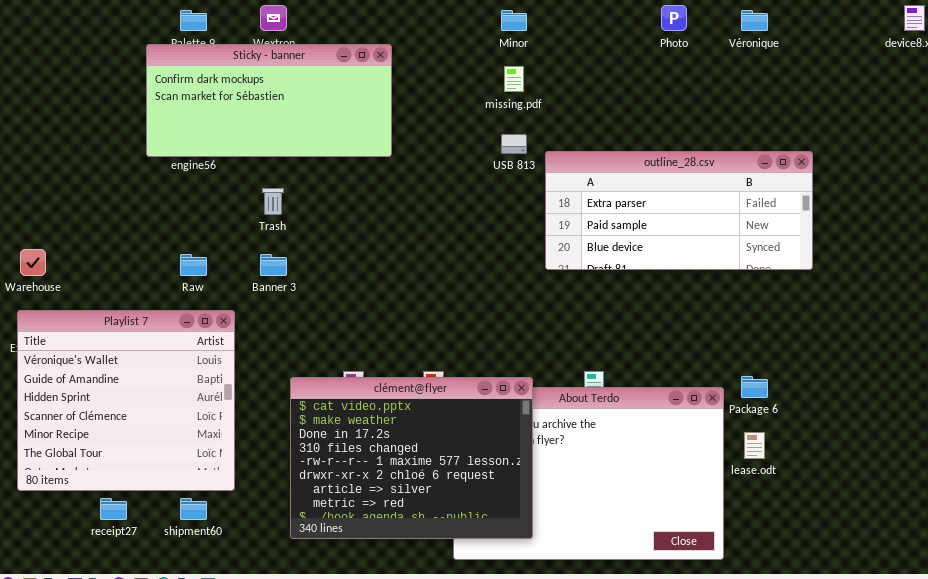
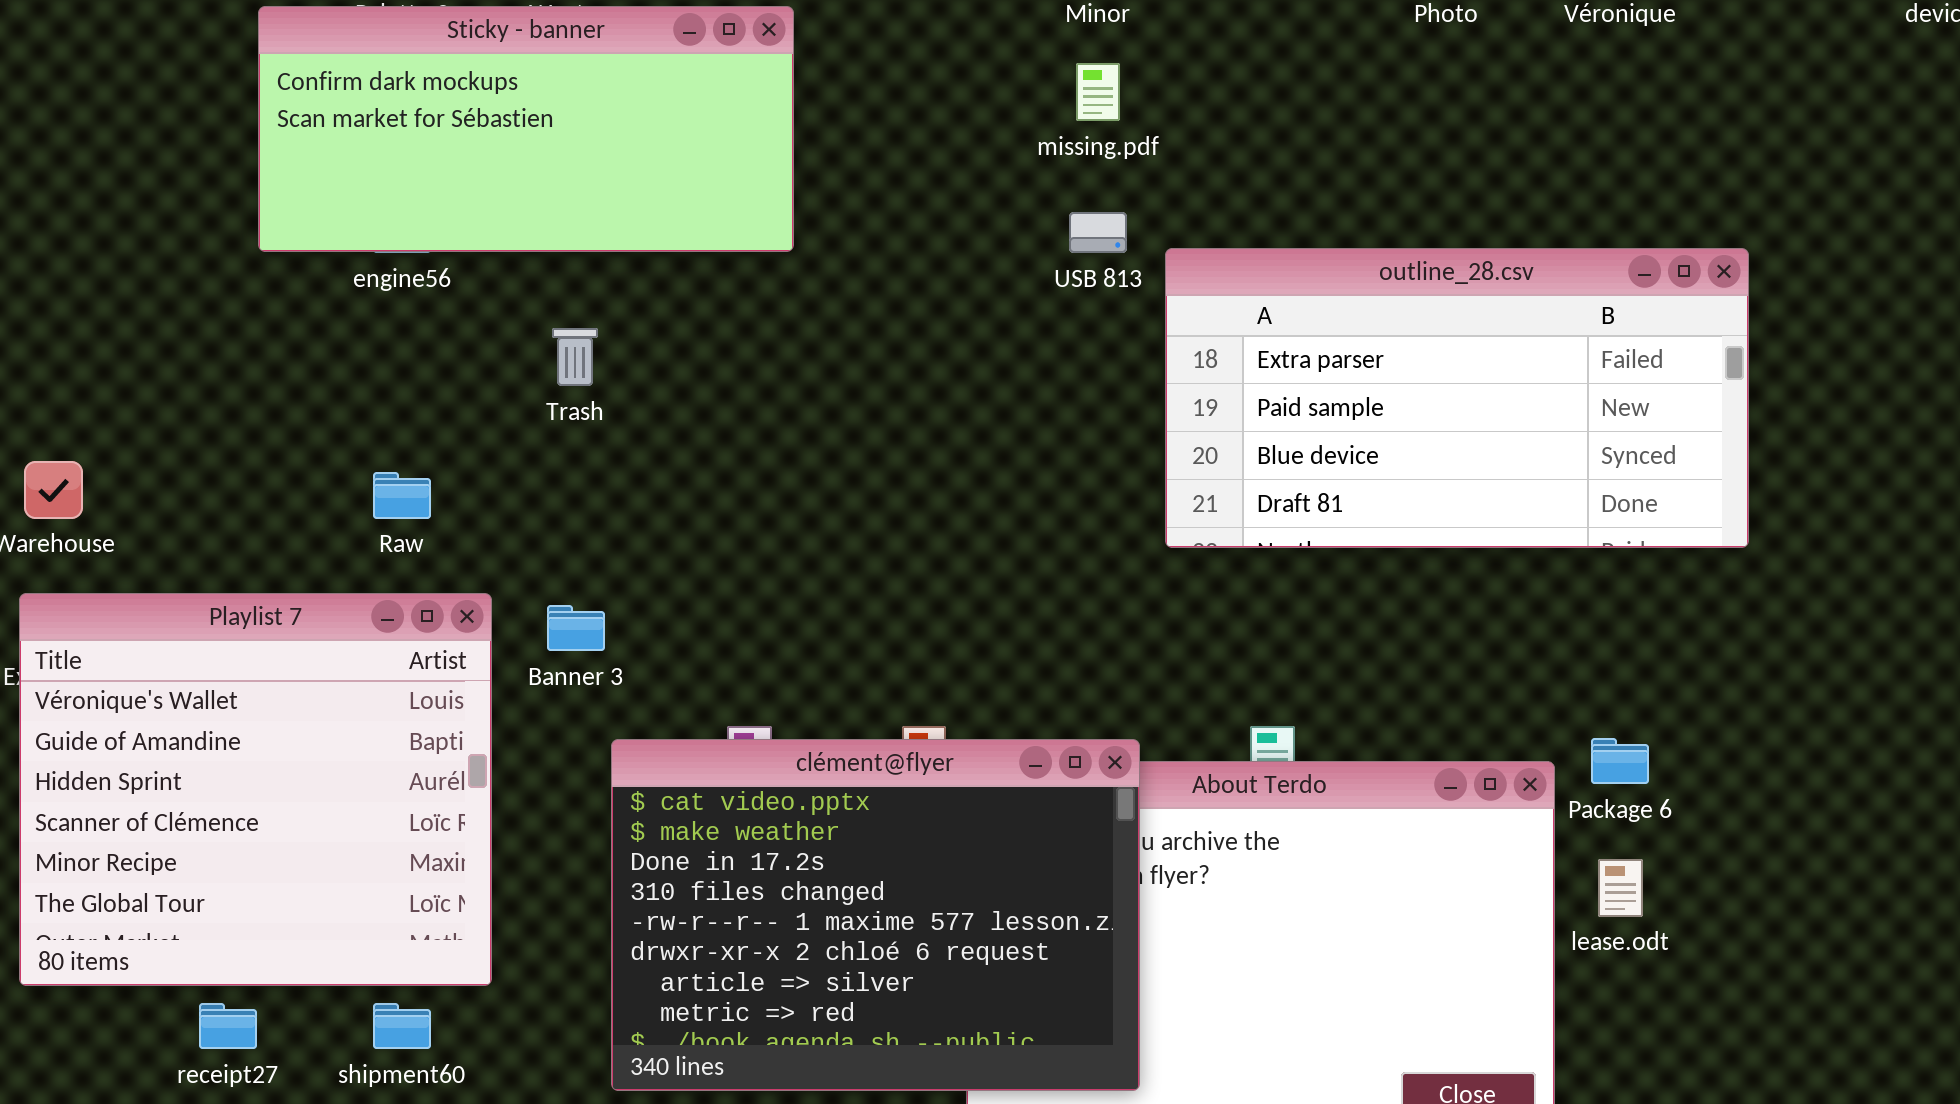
Sticky - banner: [146,44,392,157] -> [258,6,794,252], moved
outline_28.csv: [545,151,813,270] -> [1165,248,1749,548], resized
Banner 3: [260,254,287,276] -> [547,605,605,651], moved

